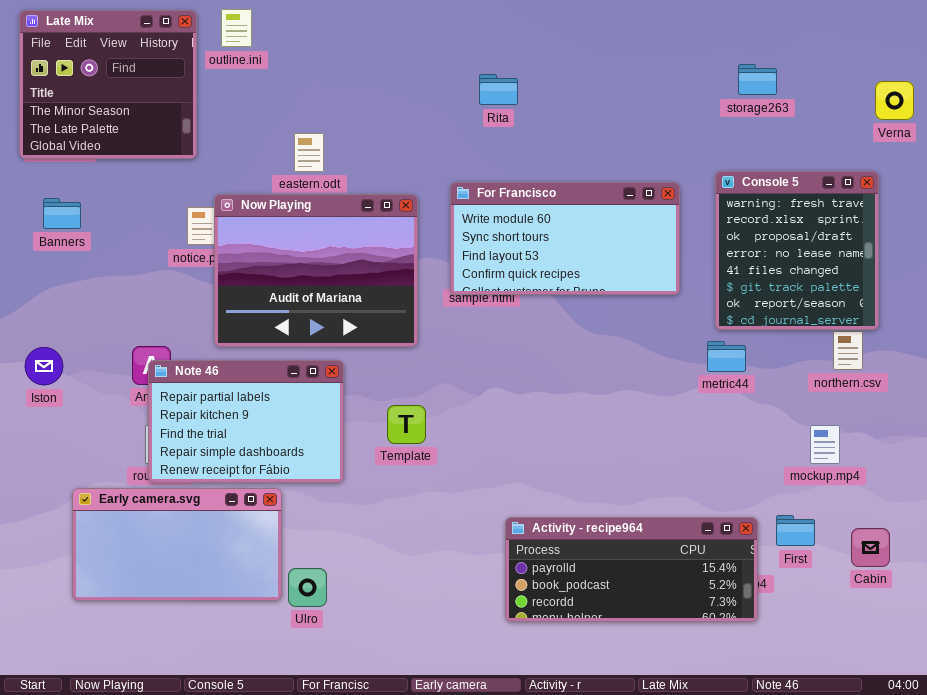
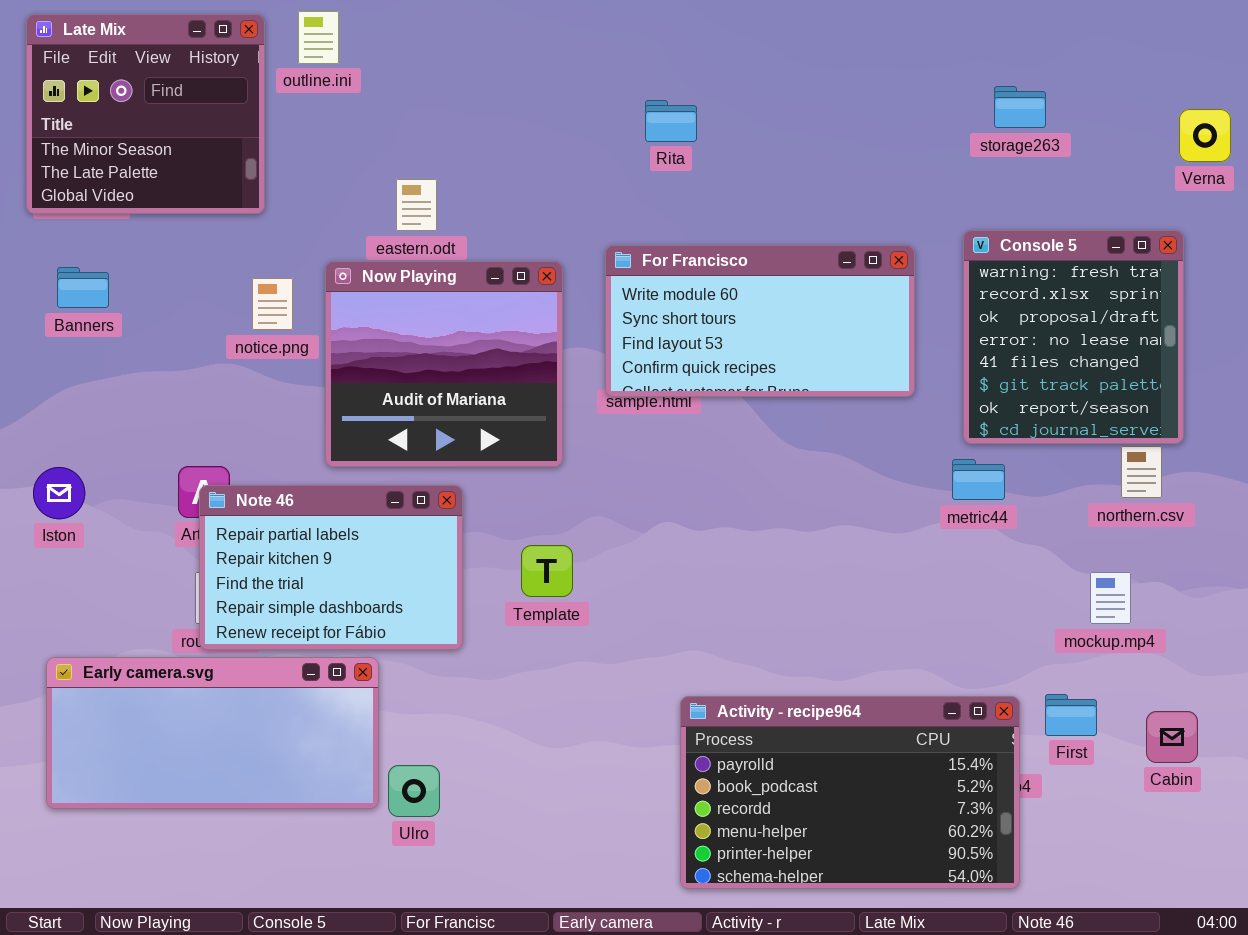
Now Playing: [214,194,418,347] -> [325,261,563,467], resized
Early camera.svg: [72,488,282,601] -> [46,657,379,809], resized
Activity - recipe964: [505,517,758,622] -> [680,696,1020,889], resized

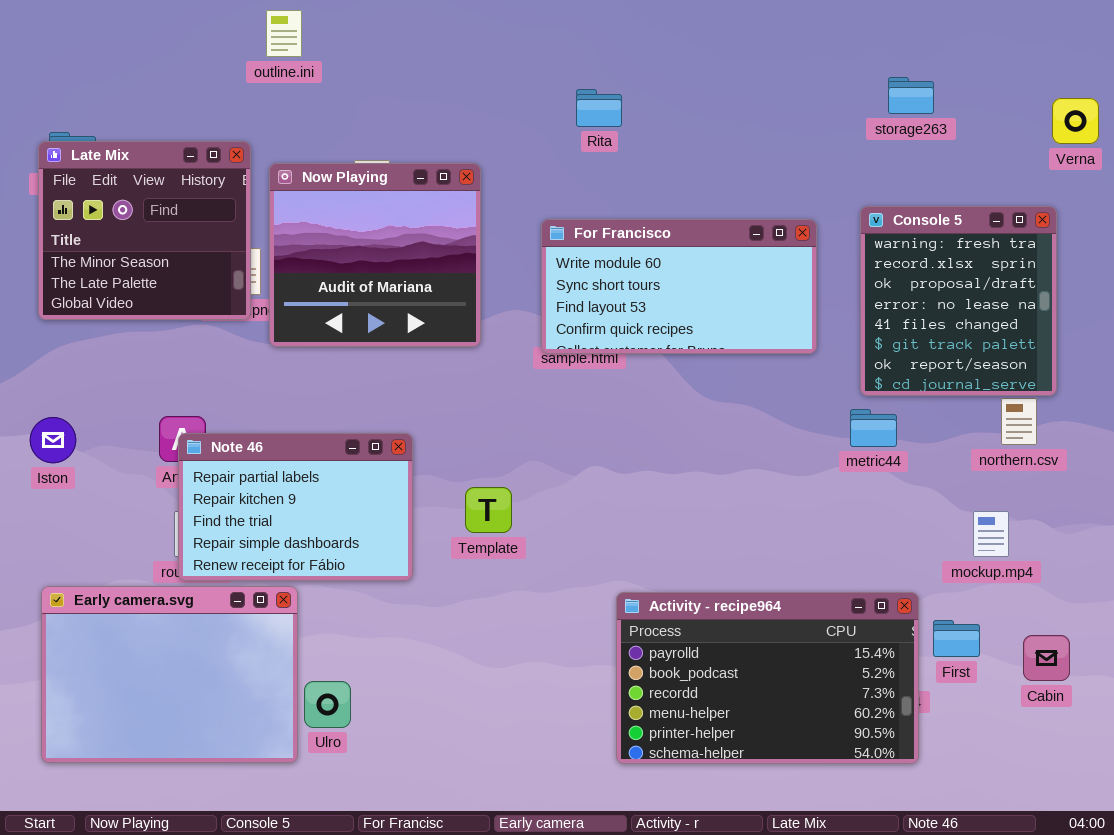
Late Mix: [26,14,265,214] -> [38,141,251,320], moved
Now Playing: [325,261,563,467] -> [269,163,481,347], moved
Early camera.svg: [46,657,379,809] -> [41,586,298,763], resized
Activity - recipe964: [680,696,1020,889] -> [616,592,919,764], moved
Ulro: [388,765,440,817] -> [304,681,351,728], moved

